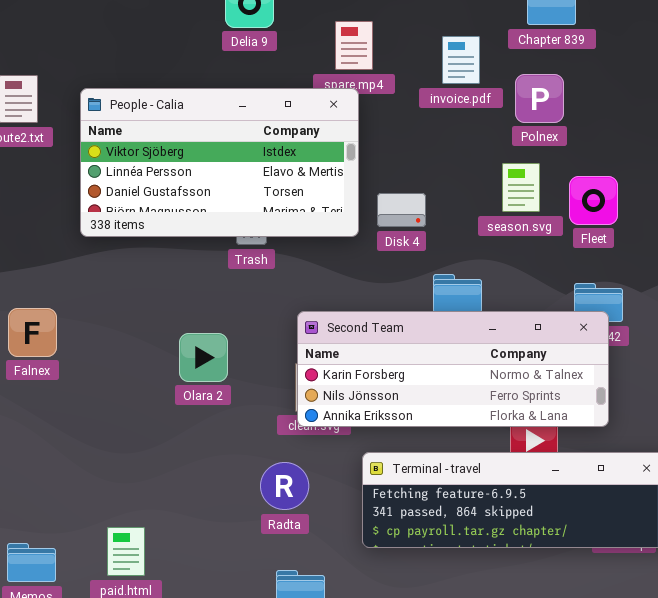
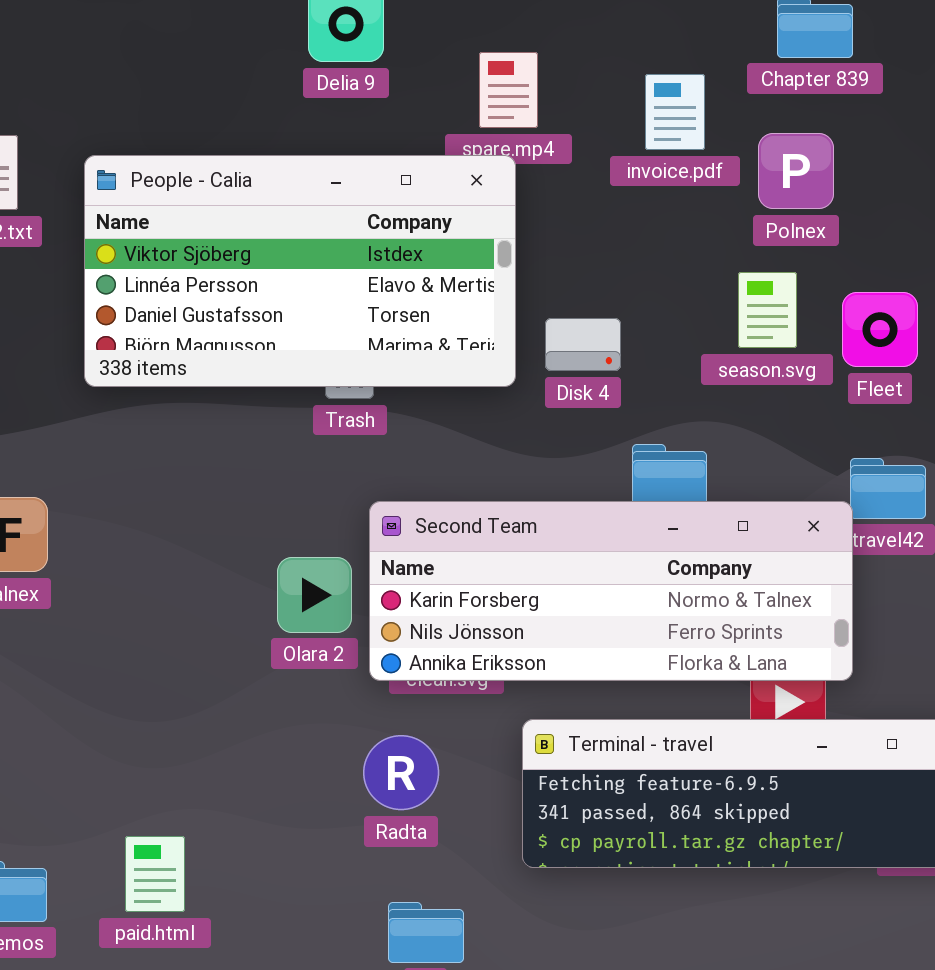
Second Team: [297,311,609,427] -> [369,501,853,681], moved
Olara 2: [179,333,228,382] -> [277,557,352,633], moved

